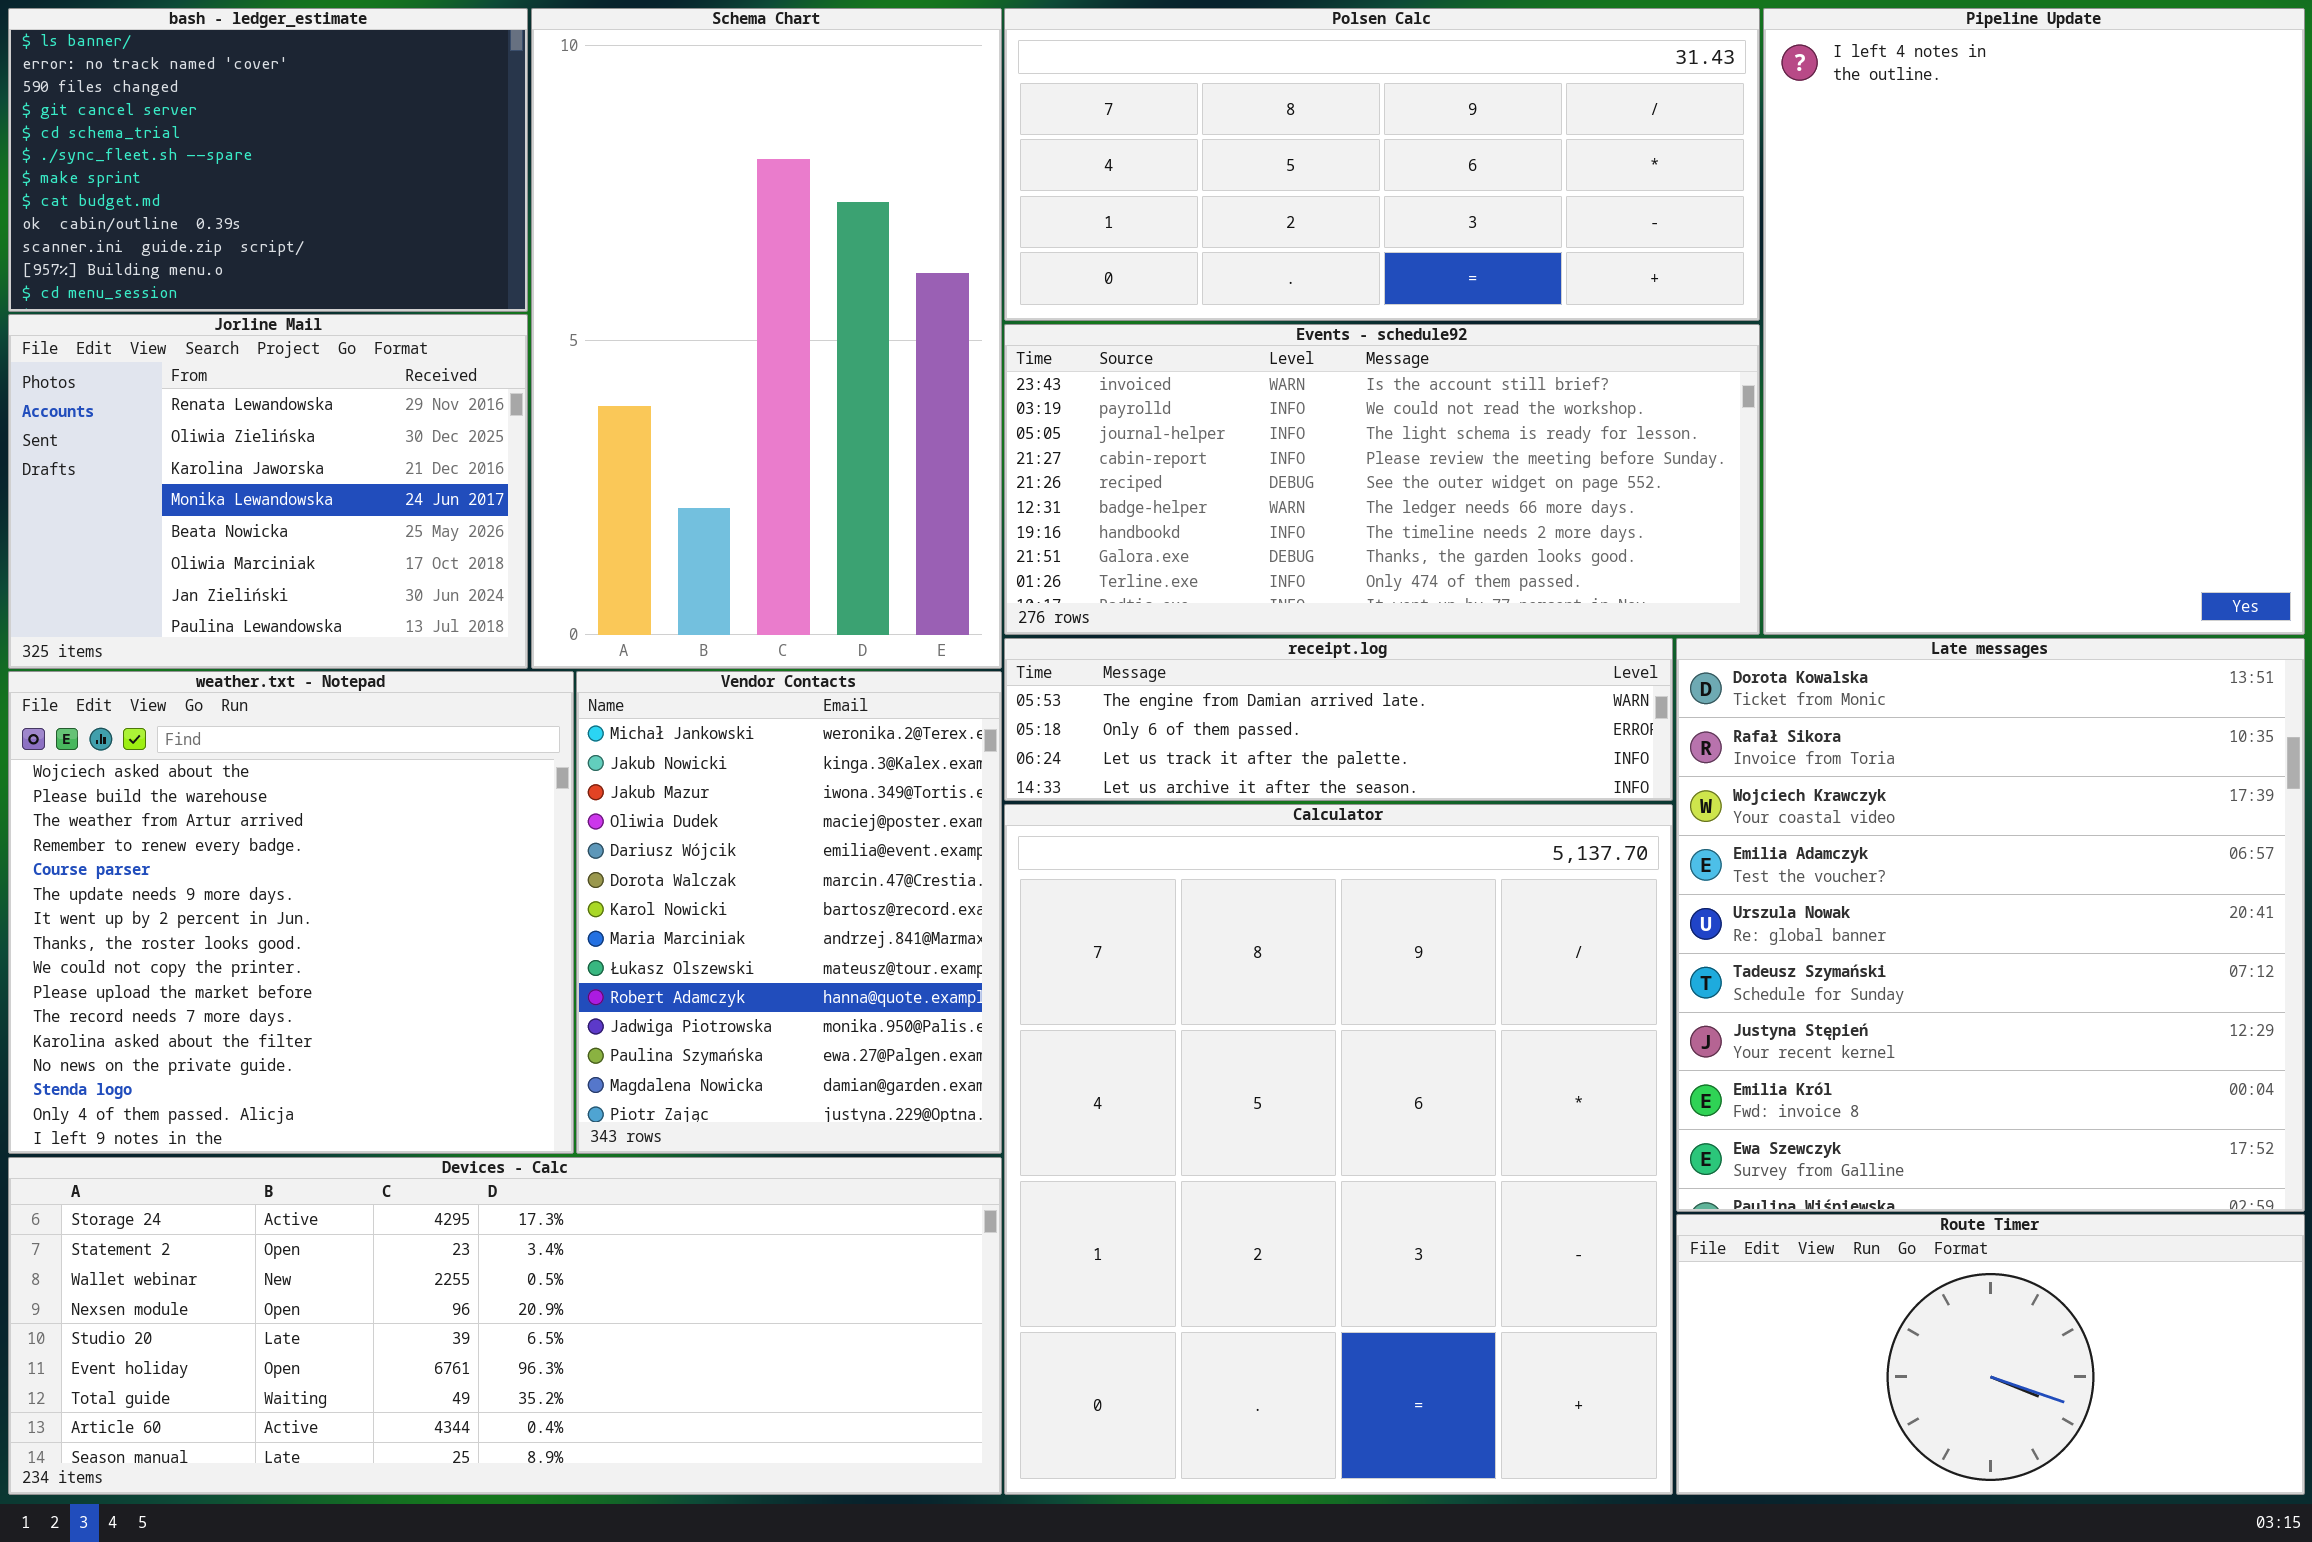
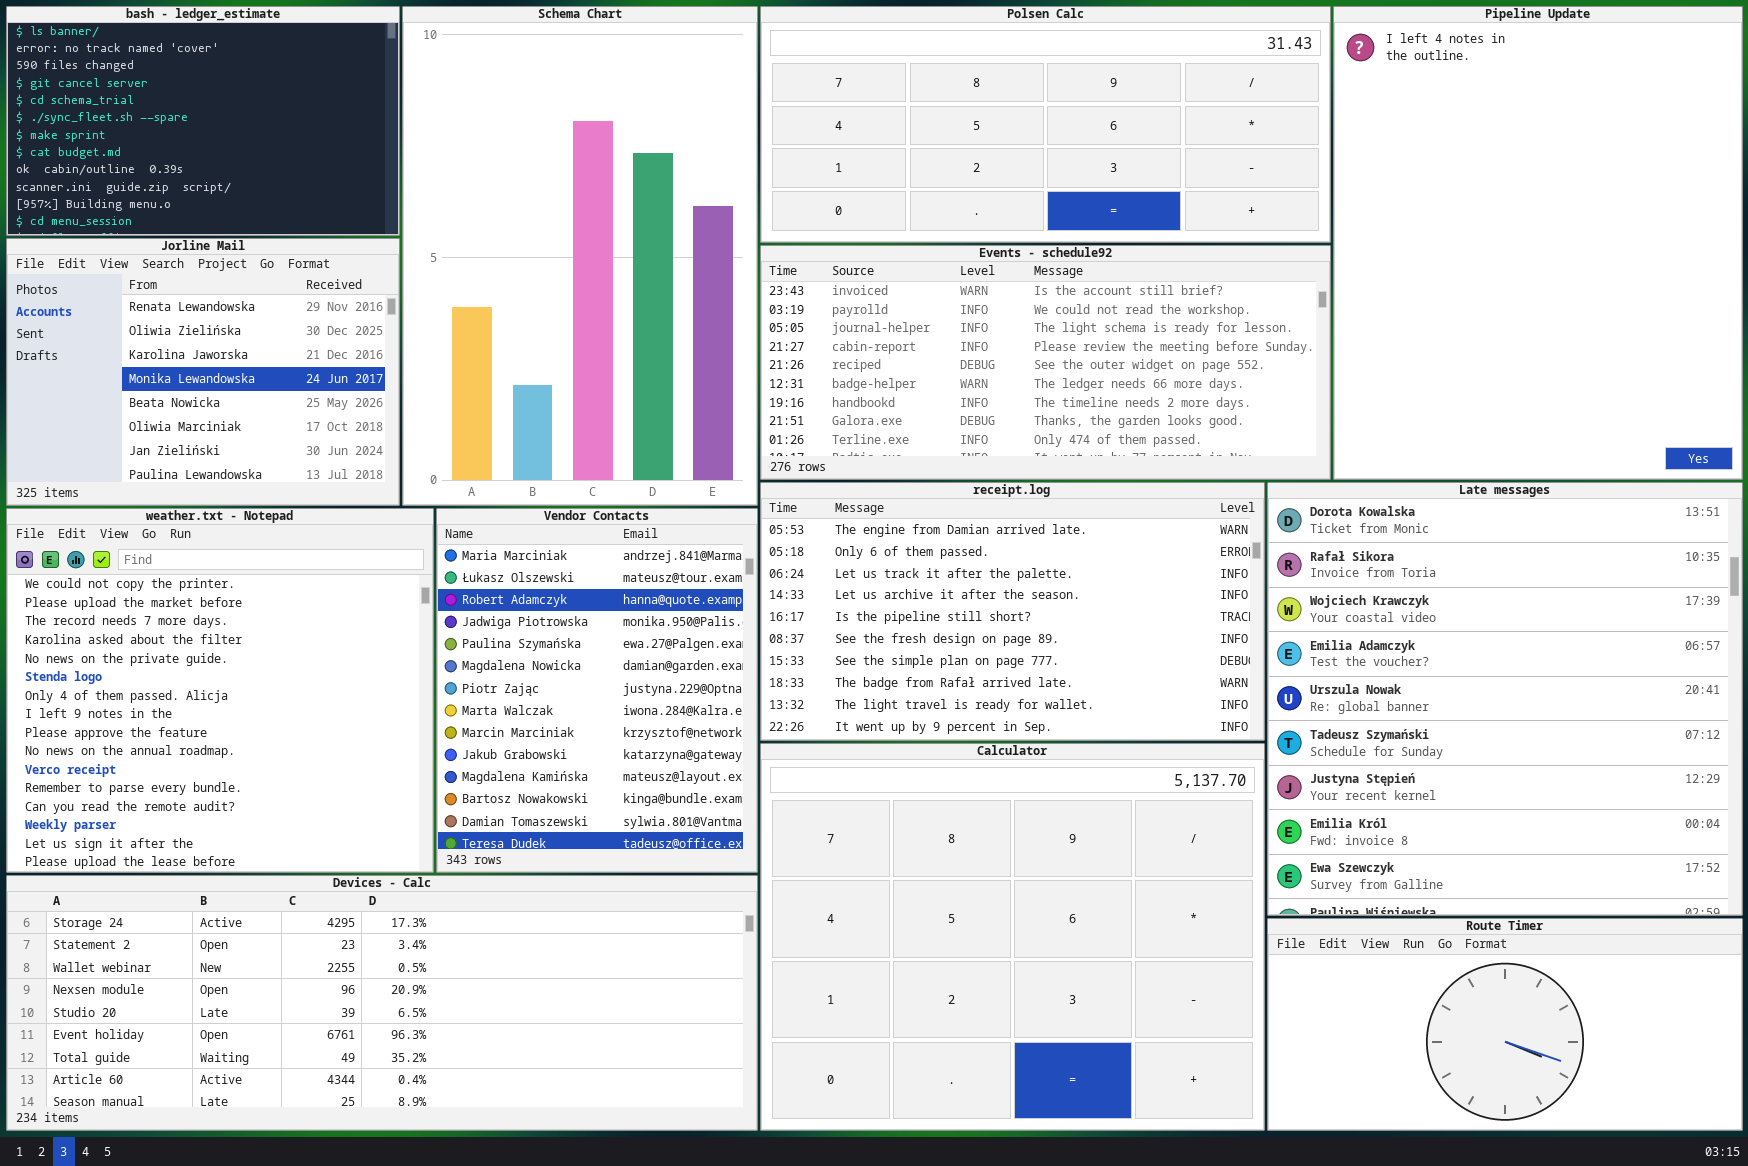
receipt.log: [1004,638,1673,801] -> [760,482,1265,741], resized
weather.txt - Notepad: [8,671,574,1154] -> [6,508,434,873], scrolled down 8 rows
Vendor Contacts: [576,671,1002,1154] -> [436,508,758,873], scrolled down 7 rows
Calculator: [1004,804,1673,1495] -> [760,743,1265,1131], resized

